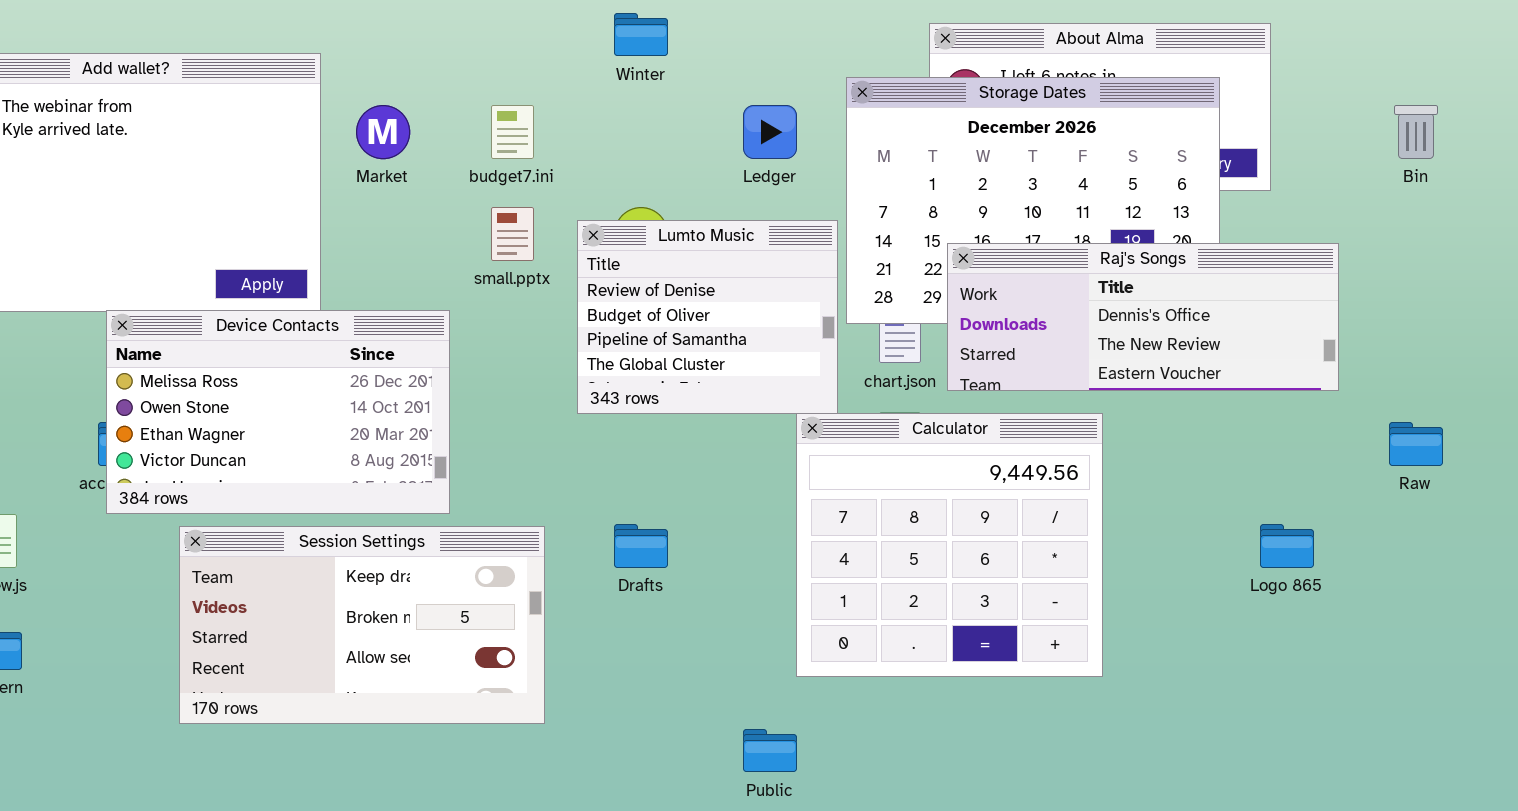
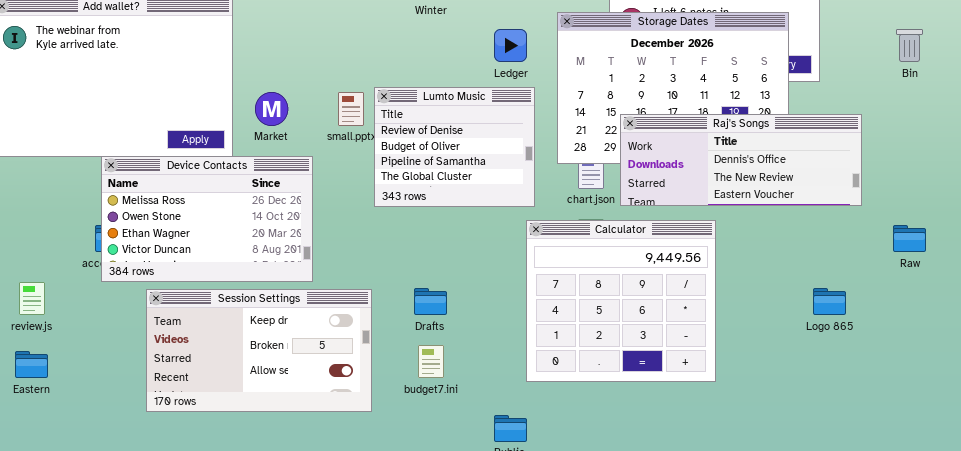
Market: [356,105,410,159] -> [255,92,288,126], moved
budget7.ini: [491,105,534,159] -> [418,345,444,378], moved
Lumto Music: [577,220,838,414] -> [374,87,535,207], moved

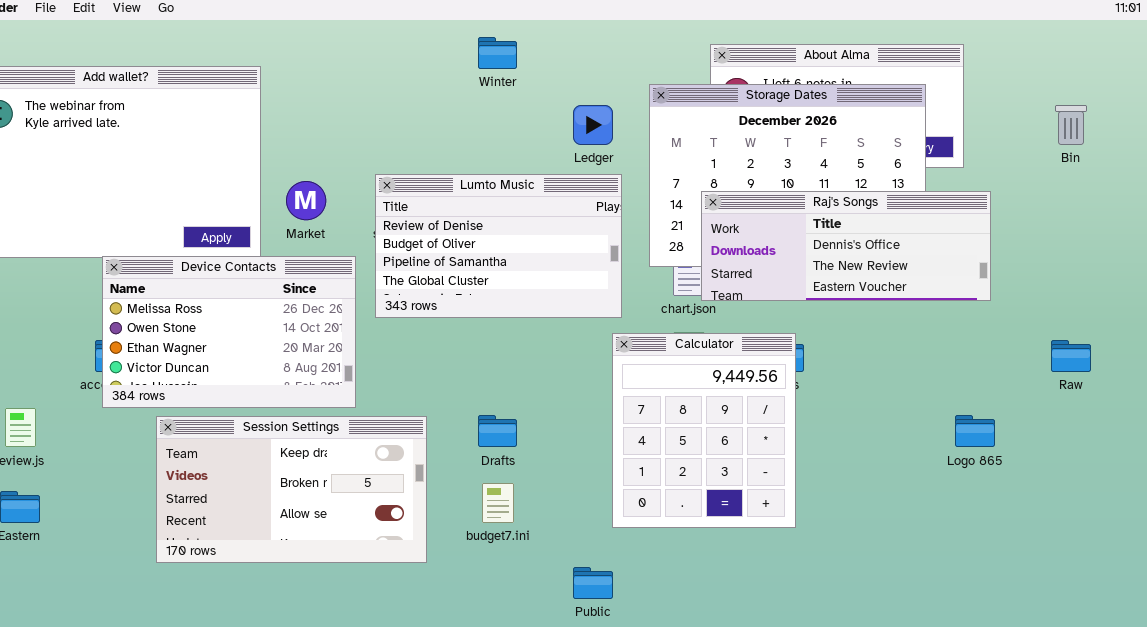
Lumto Music: [374,87,535,207] -> [375,174,622,318], resized
Raj's Songs: [620,114,862,206] -> [701,191,991,301], moved
Calculator: [526,220,716,382] -> [612,333,796,528], resized

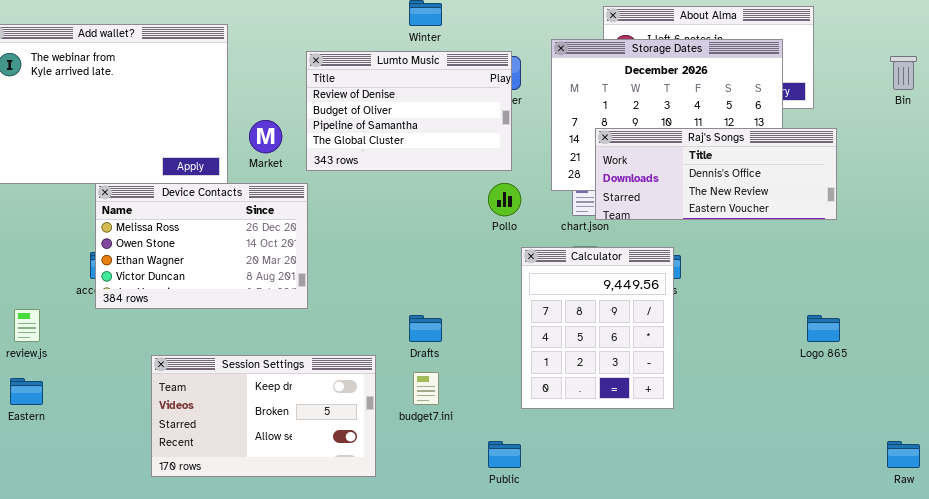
Lumto Music: [375,174,622,318] -> [306,51,512,171], moved
Raw: [1051,340,1091,372] -> [887,441,920,468], moved
Session Settings: [156,416,427,563] -> [151,355,376,477], moved

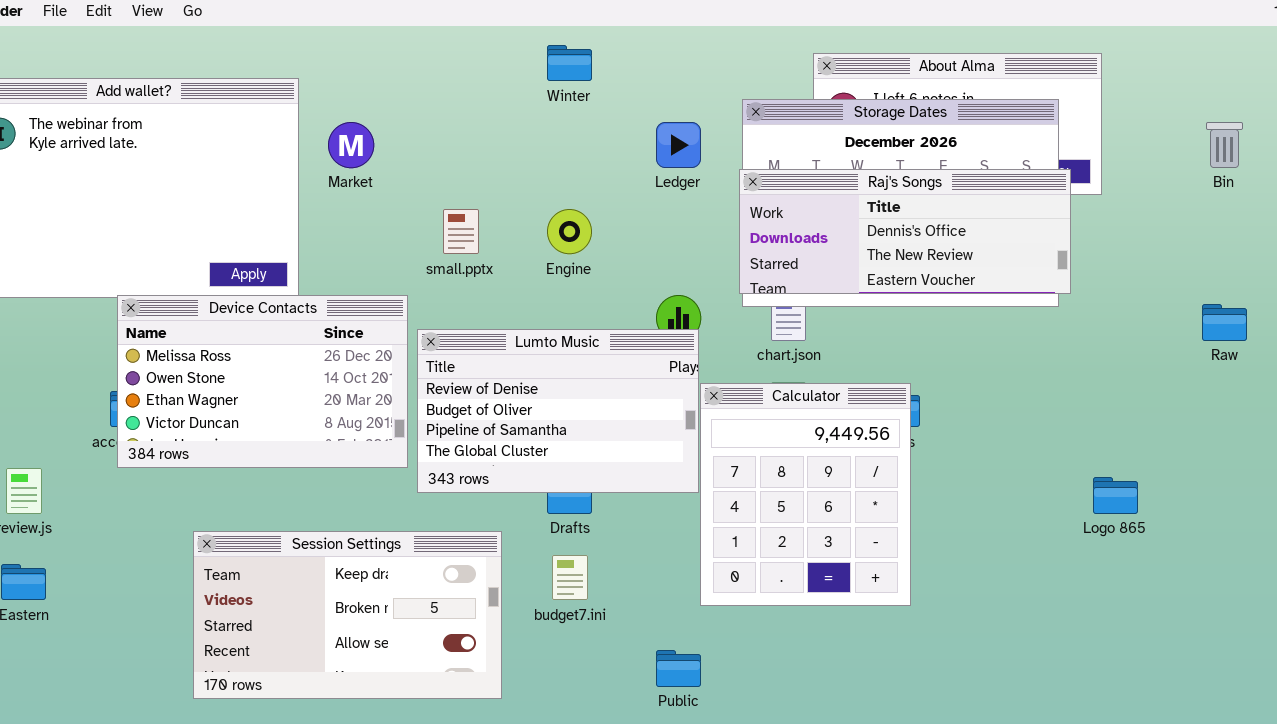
Lumto Music: [306,51,512,171] -> [417,329,699,493], moved
Market: [249,120,282,153] -> [328,122,374,168], moved
Raj's Songs: [595,128,837,220] -> [739,169,1071,294], moved
Raw: [887,441,920,468] -> [1202,304,1247,341], moved

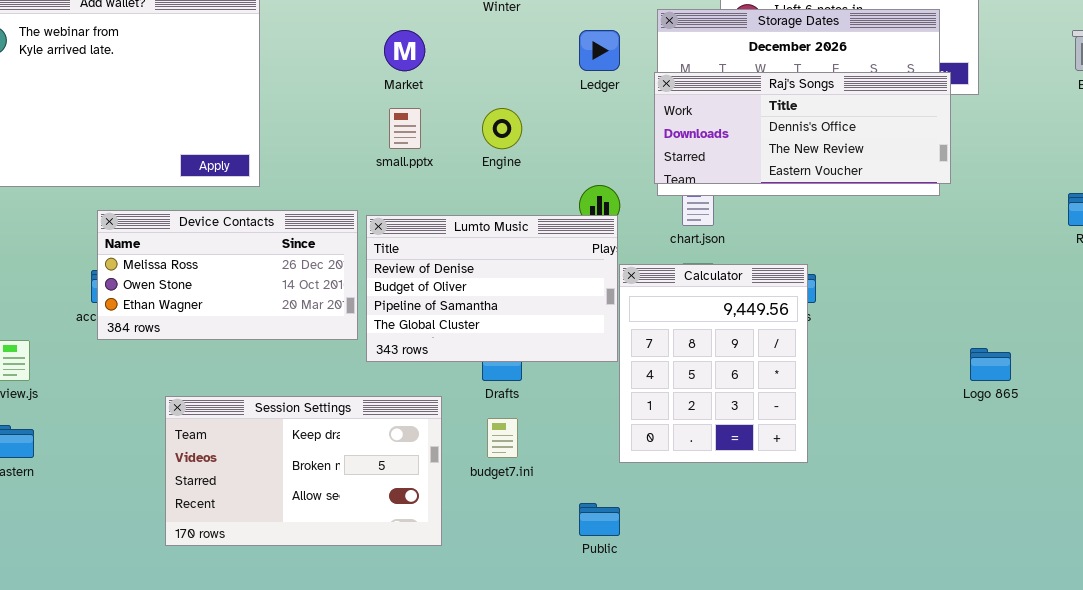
Market: [328,122,374,168] -> [384,30,425,71], moved
Device Contacts: [117,295,408,468] -> [97,210,358,340], resized

